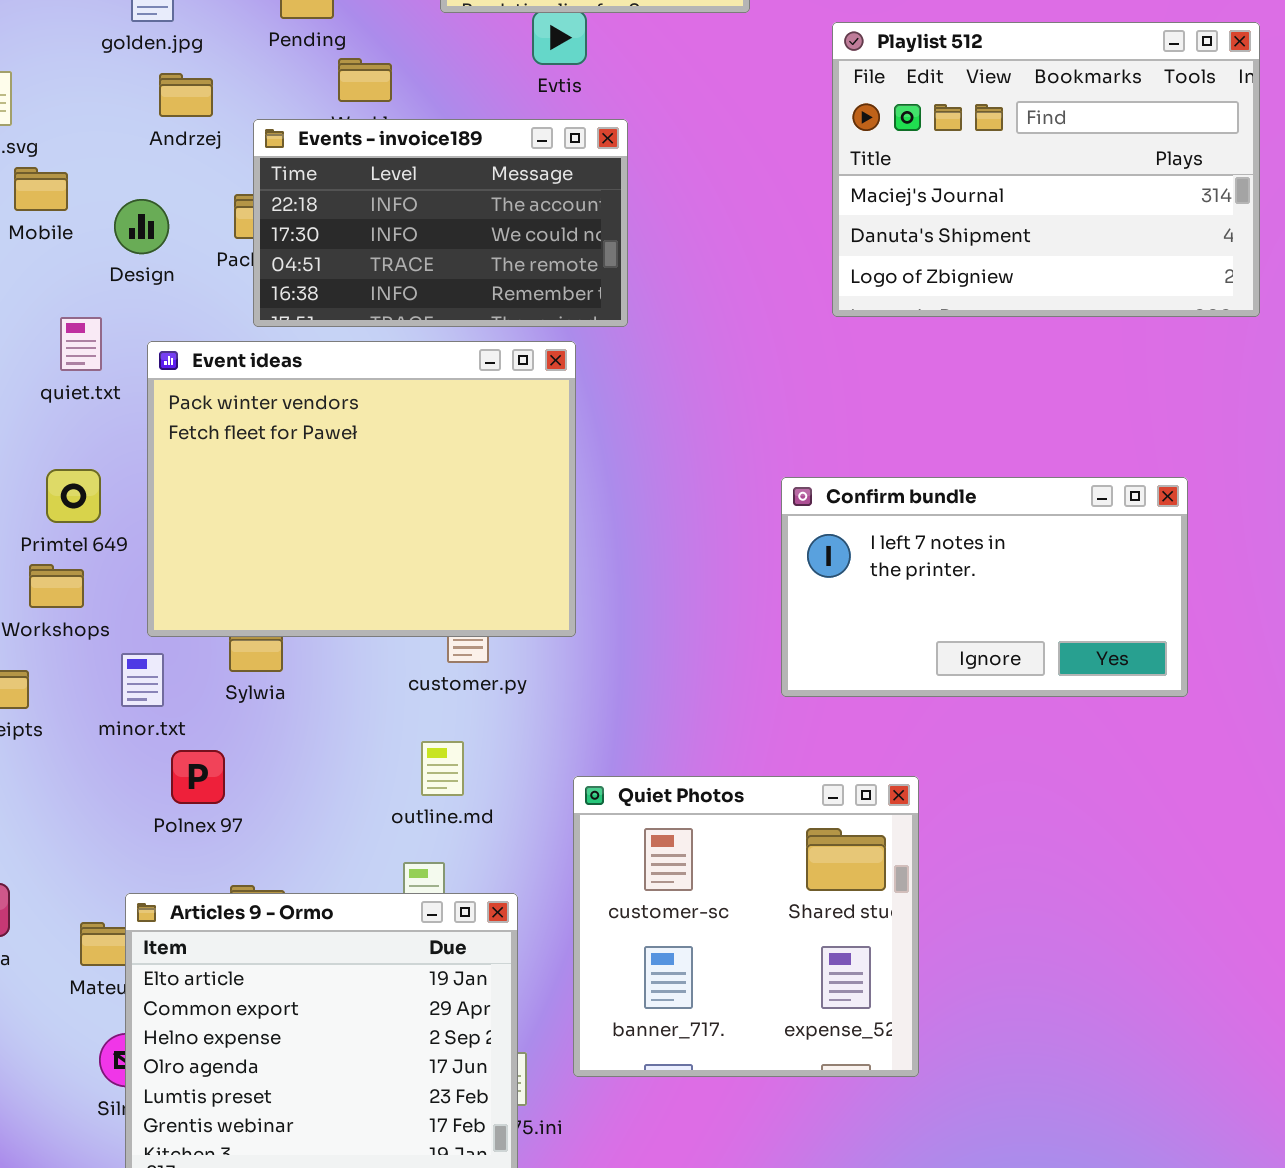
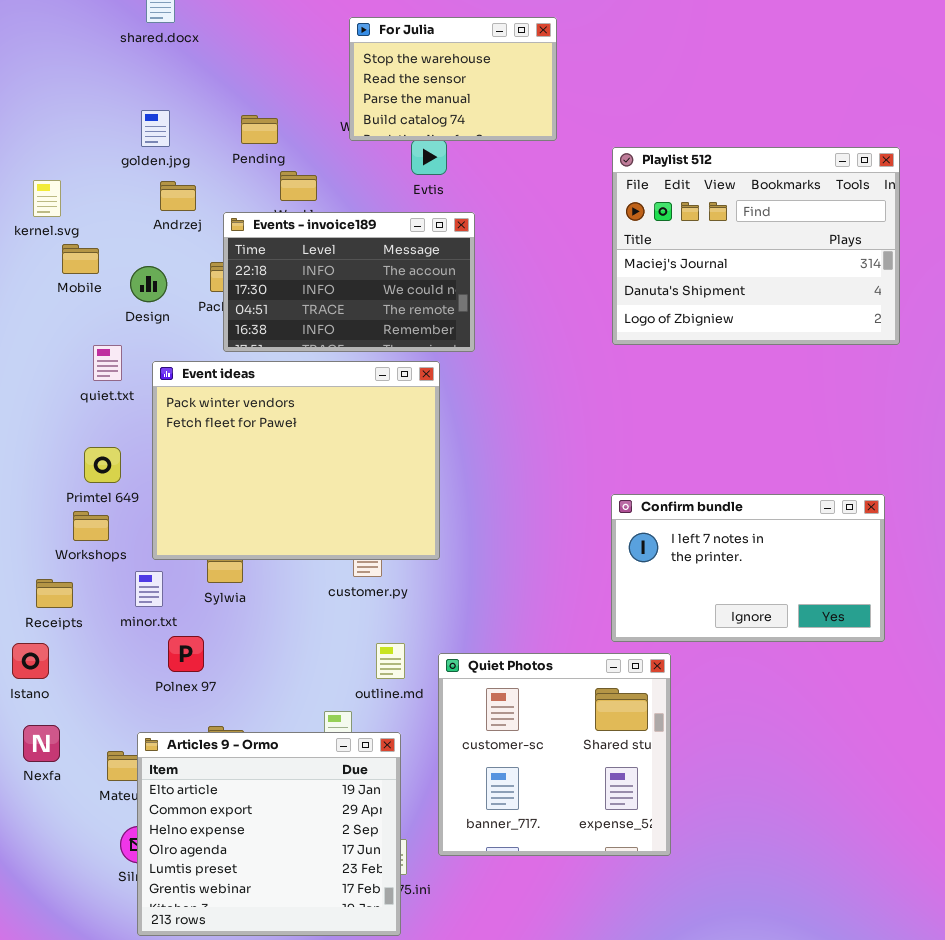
Confirm bundle: [781,477,1188,697] -> [611,494,885,642], moved
outline.md: [421,741,464,796] -> [376,643,405,679], moved

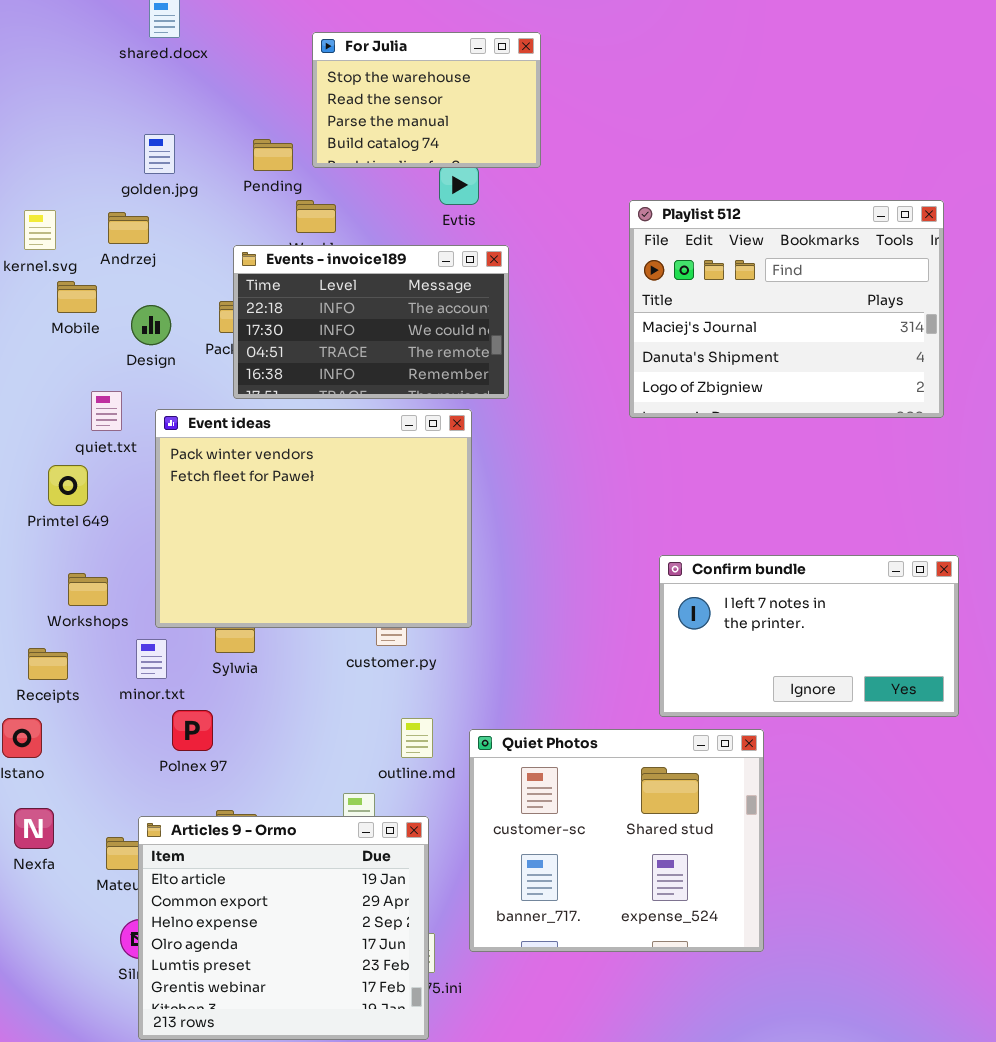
For Julia: [349,17,557,141] -> [312,32,541,168], moved
Playlist 512: [612,147,900,345] -> [629,200,944,418], moved
Andrzej: [160,181,196,211] -> [108,212,149,244], moved
Primtel 649: [84,447,121,483] -> [48,465,88,506], moved
Quiet Photos: [438,653,671,856] -> [469,729,764,952], resized

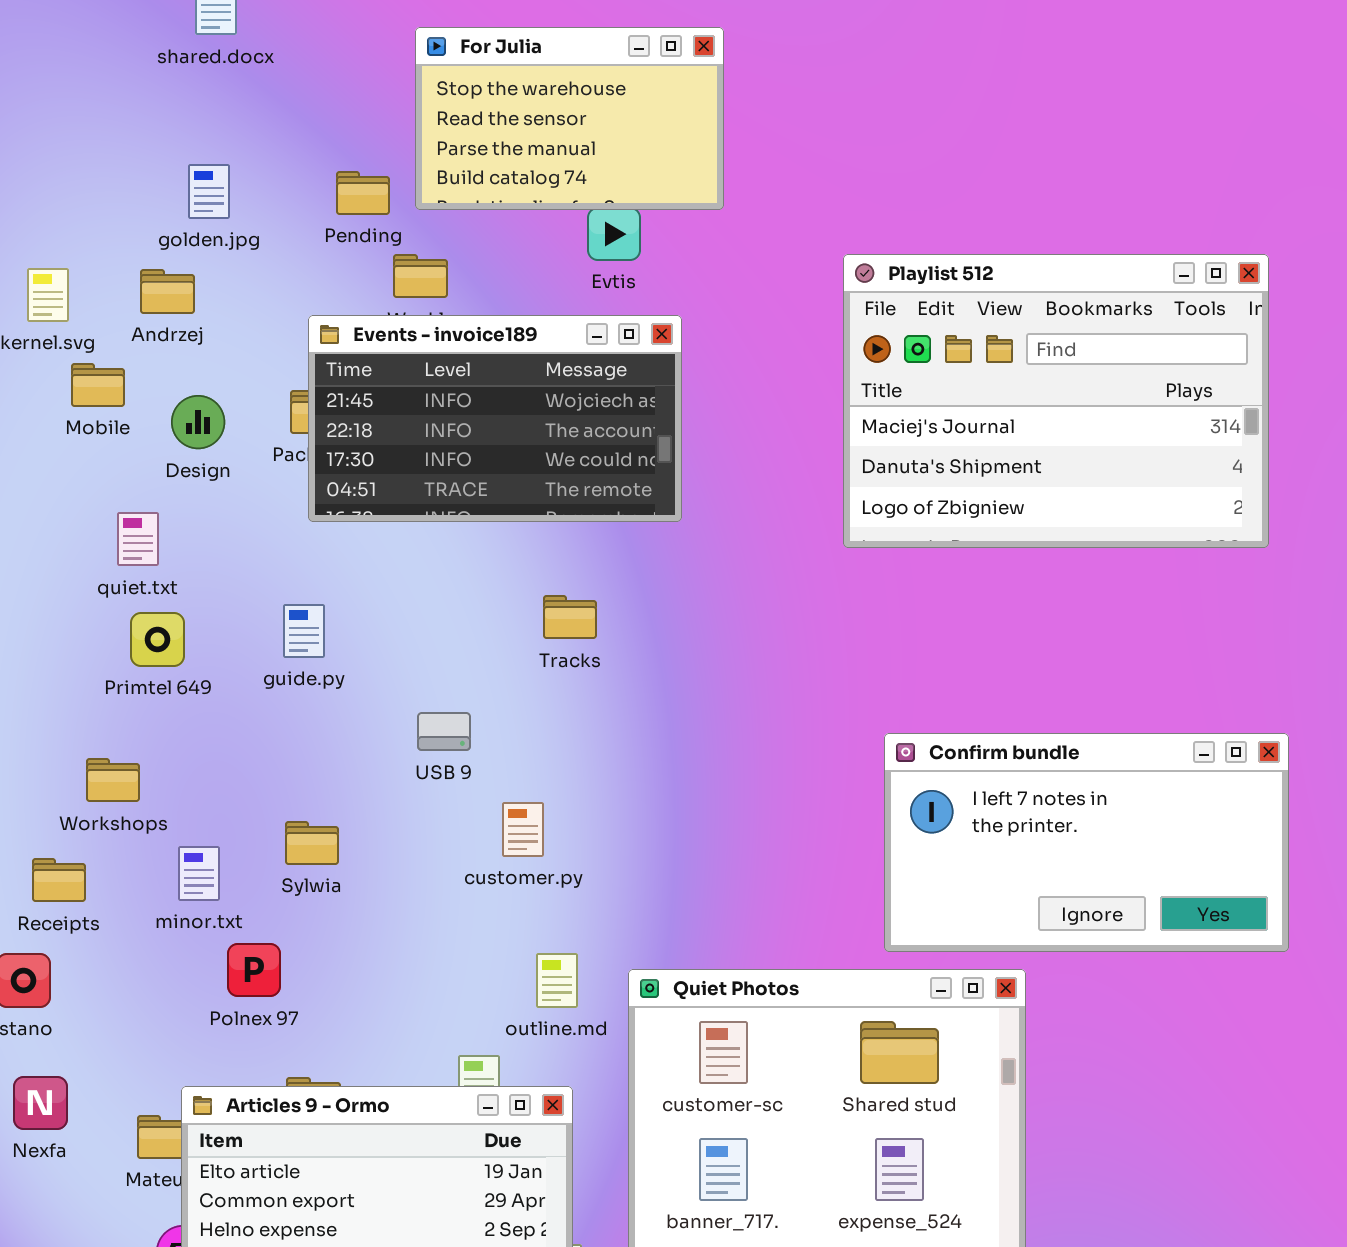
Events - invoice189: [233,245,509,399] -> [308,315,682,522], scrolled up 1 row
Event ideas: [155,409,472,628] -> none, closed
Primtel 649: [48,465,88,506] -> [130,612,185,667], moved

